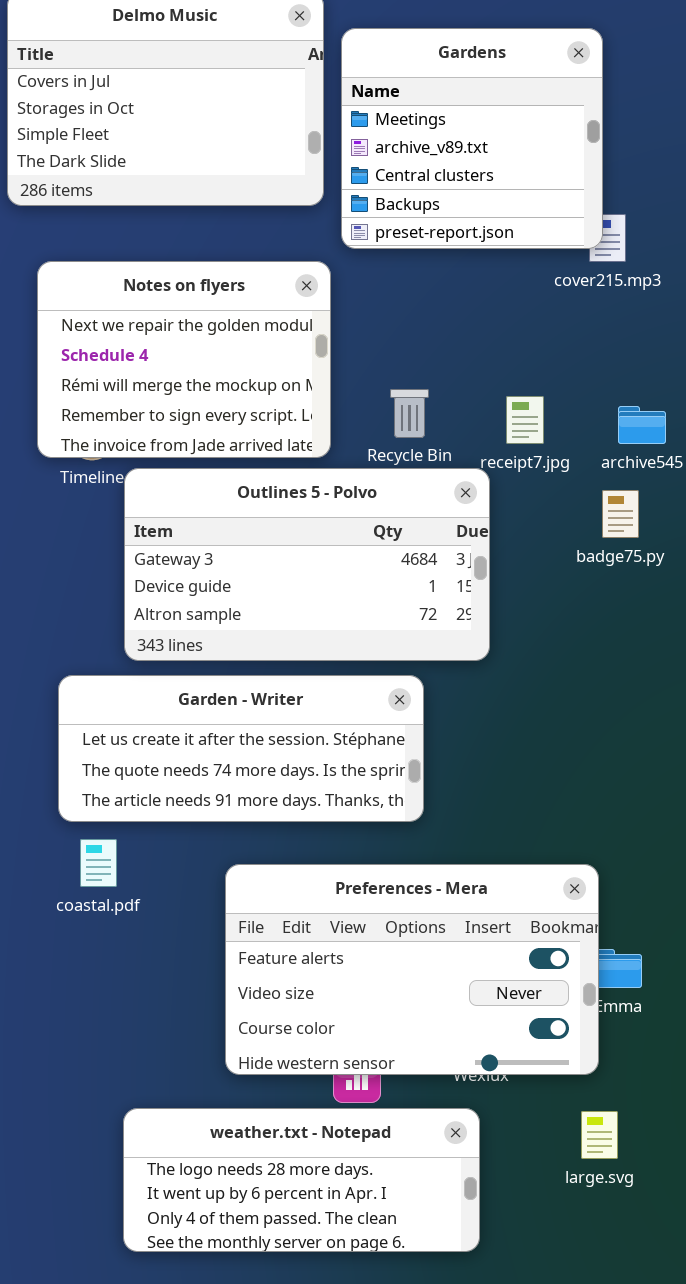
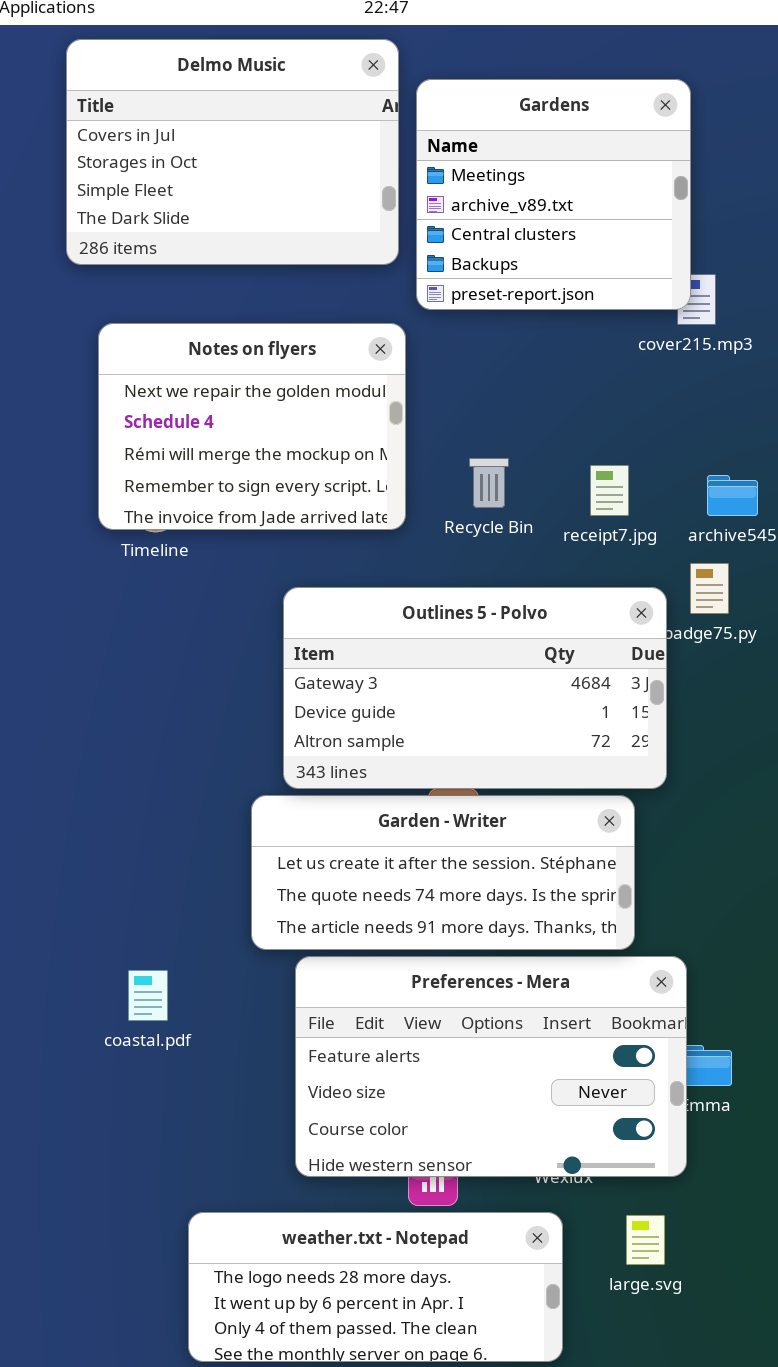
Outlines 5 - Polvo: [124,468,490,661] -> [283,587,667,789], moved
Garden - Writer: [58,675,424,822] -> [251,795,635,950], moved
coastal.pdf: [80,839,117,887] -> [128,970,168,1021], moved
large.svg: [581,1111,618,1159] -> [626,1215,665,1265], moved

